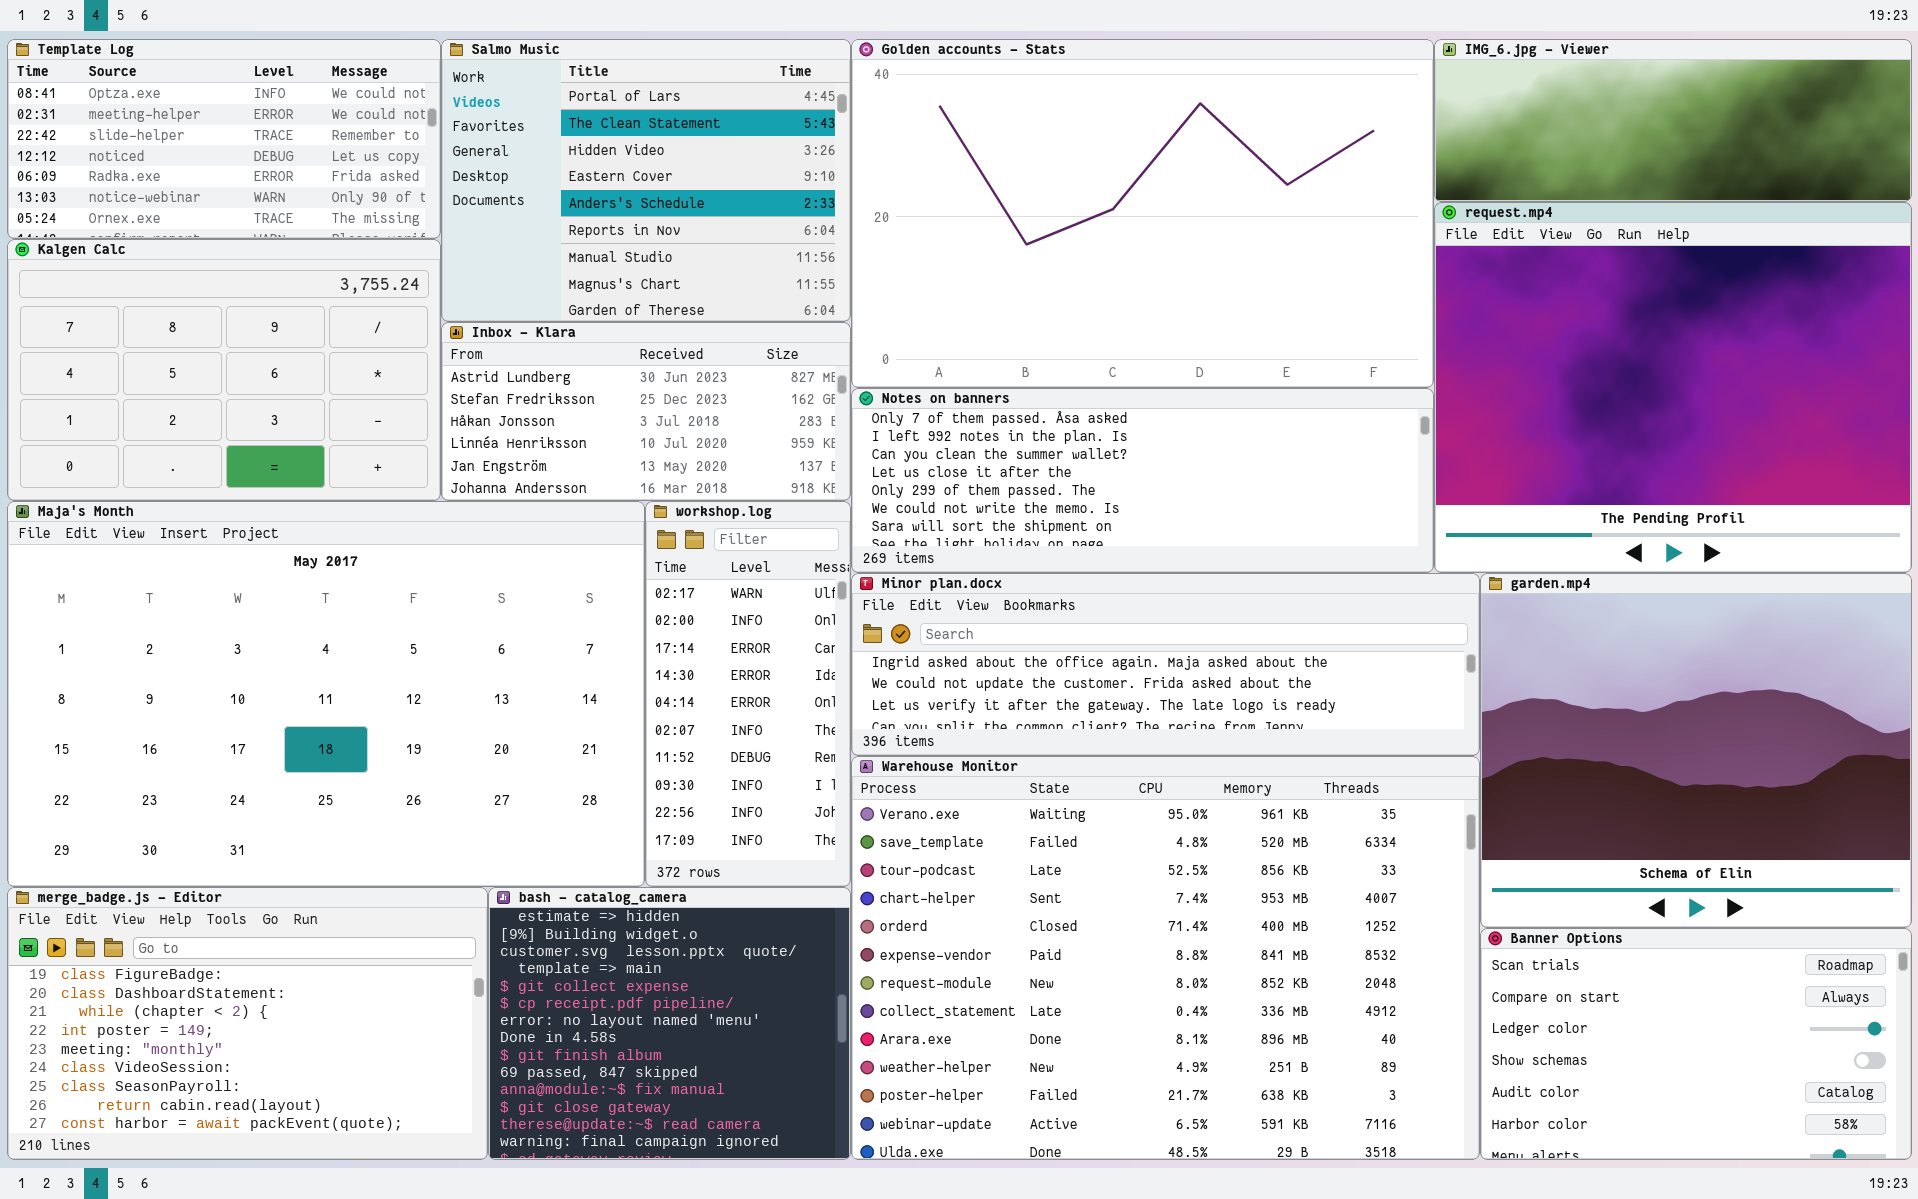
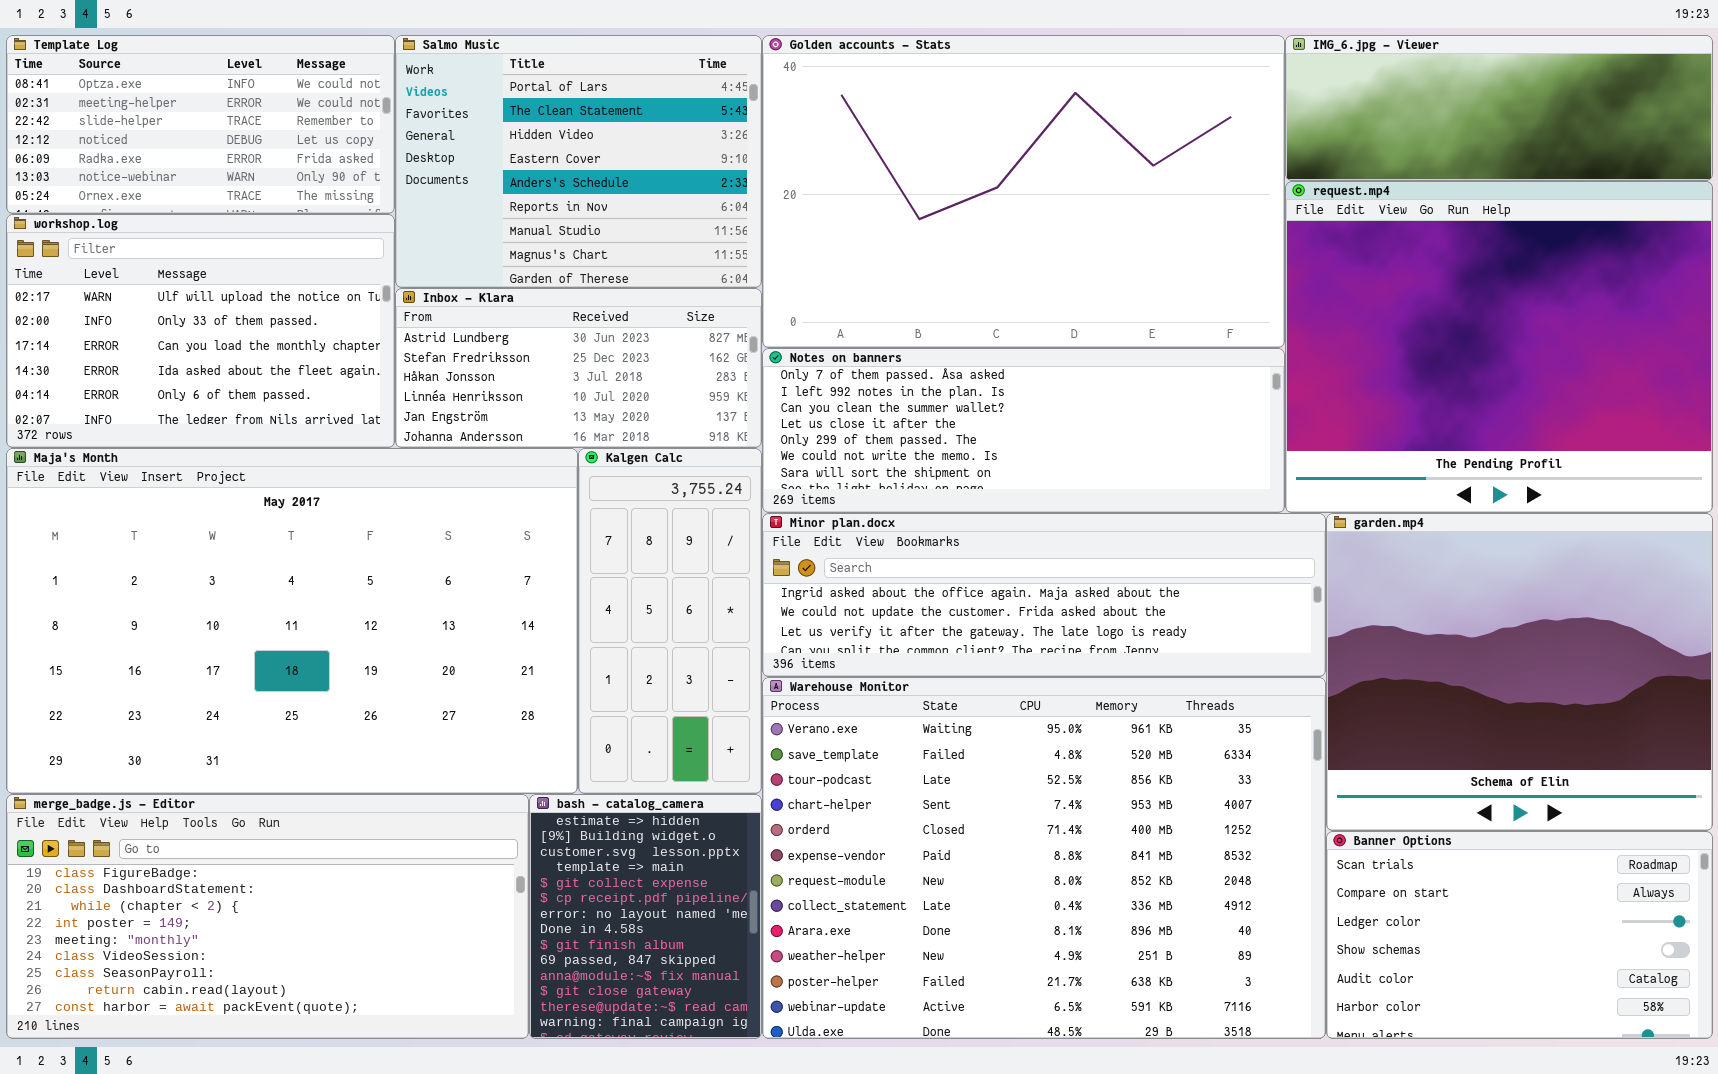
Kalgen Calc: [7,239,441,501] -> [578,448,762,794], moved, resized
workshop.log: [645,501,851,887] -> [6,214,395,448], moved, resized
merge_badge.js - Editor: [7,887,488,1160] -> [6,794,529,1039], resized
bash - catalog_camera: [488,887,851,1160] -> [529,794,762,1039], resized

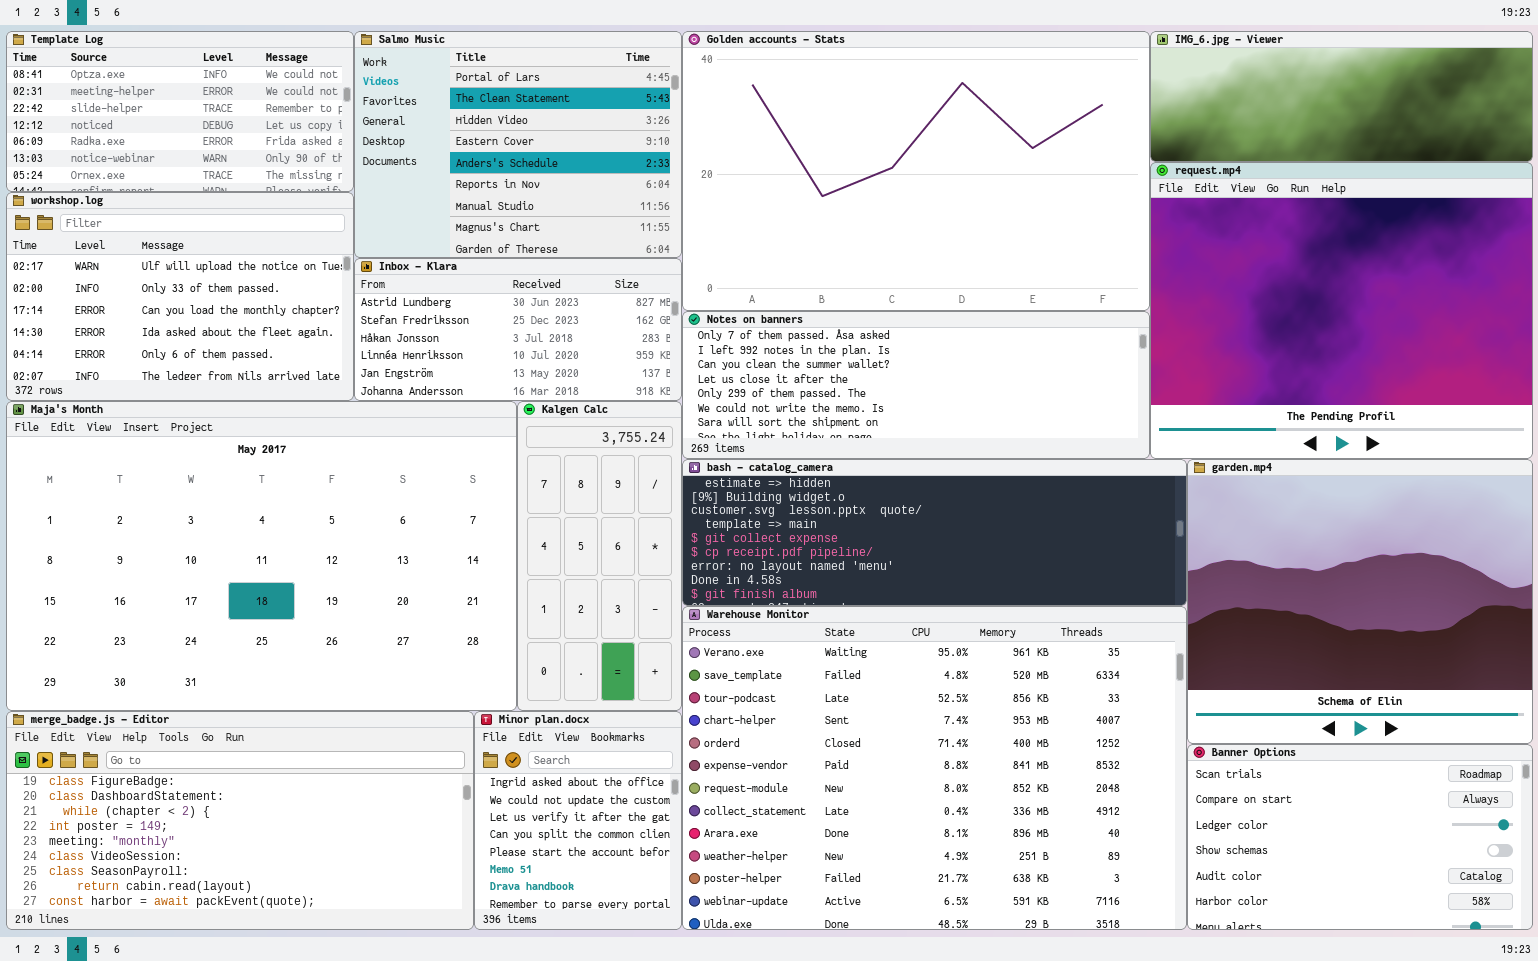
Minor plan.docx: [762,513,1326,677] -> [474,711,682,930], moved, resized
bash - catalog_camera: [529,794,762,1039] -> [682,459,1187,606], moved, resized

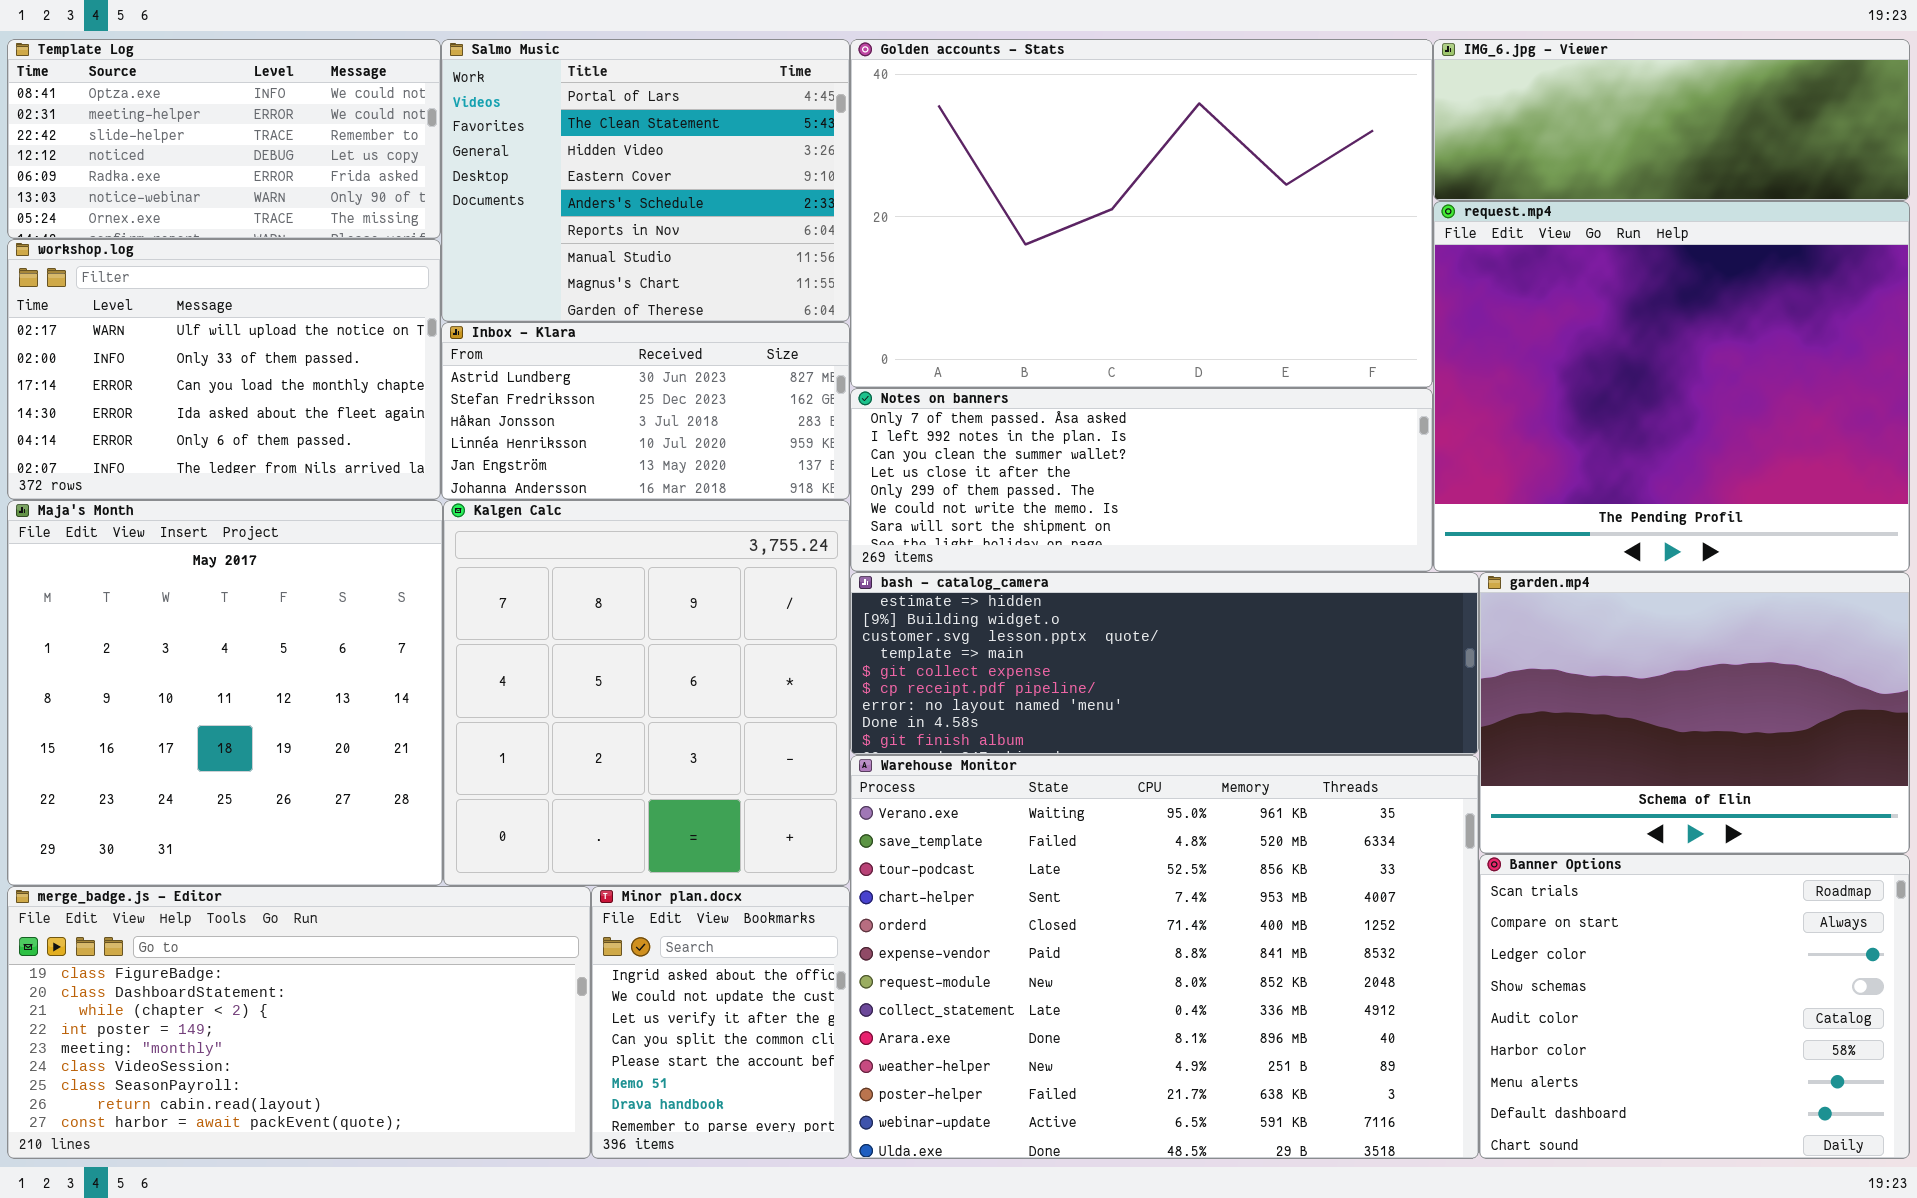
Maja's Month: [6,401,517,711] -> [7,500,443,886], resized
Kalgen Calc: [517,401,682,711] -> [443,500,850,886], resized
garden.mp4: [1187,459,1533,744] -> [1479,572,1910,854], resized
Banner Options: [1187,744,1533,930] -> [1479,854,1910,1159], resized

